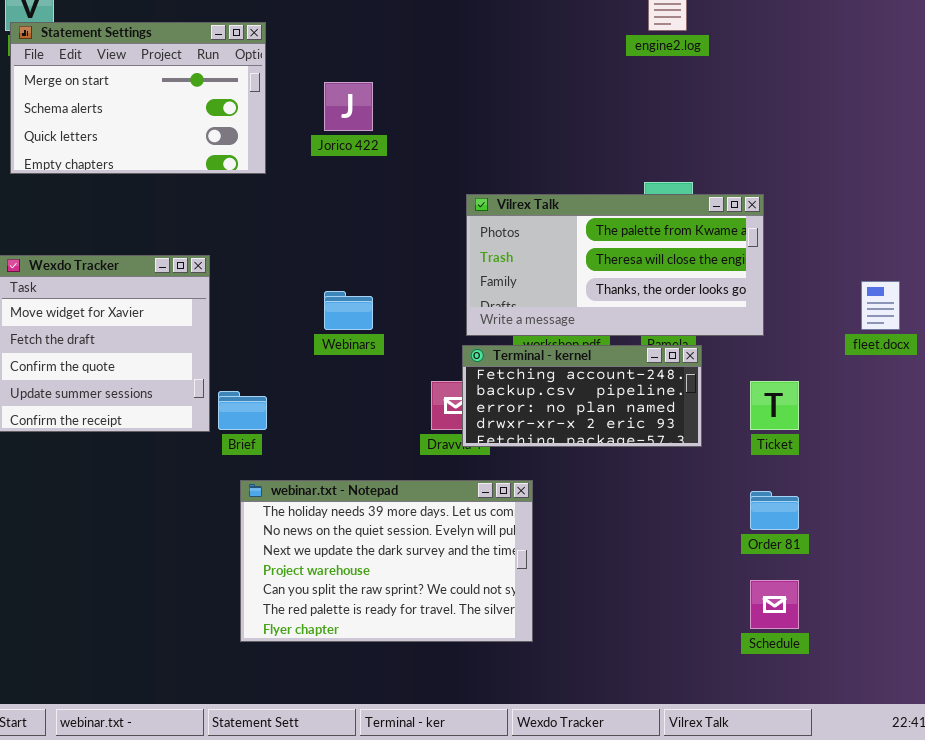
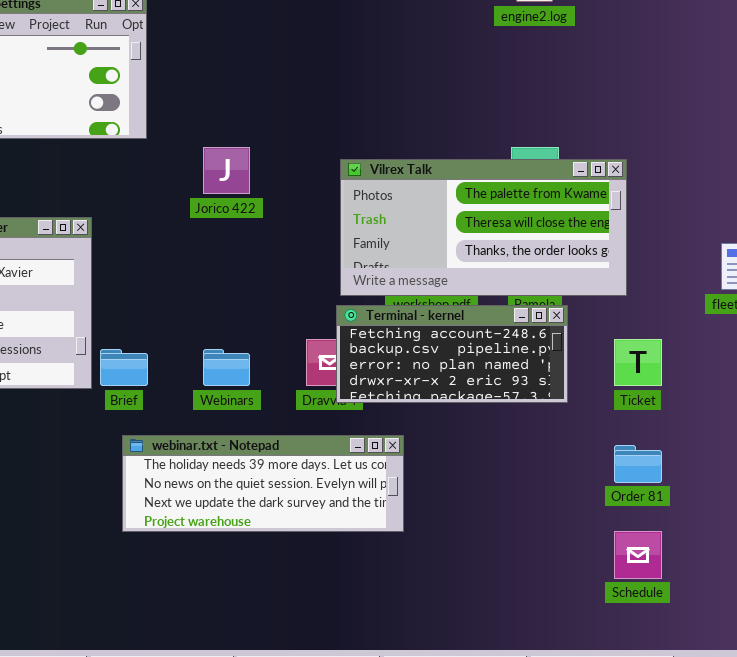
Jorico 422: [324,82,373,131] -> [203,147,250,194], moved
Webinars: [324,291,373,330] -> [203,349,250,386], moved
webinar.txt - Notepad: [240,480,533,642] -> [122,435,404,532], resized

